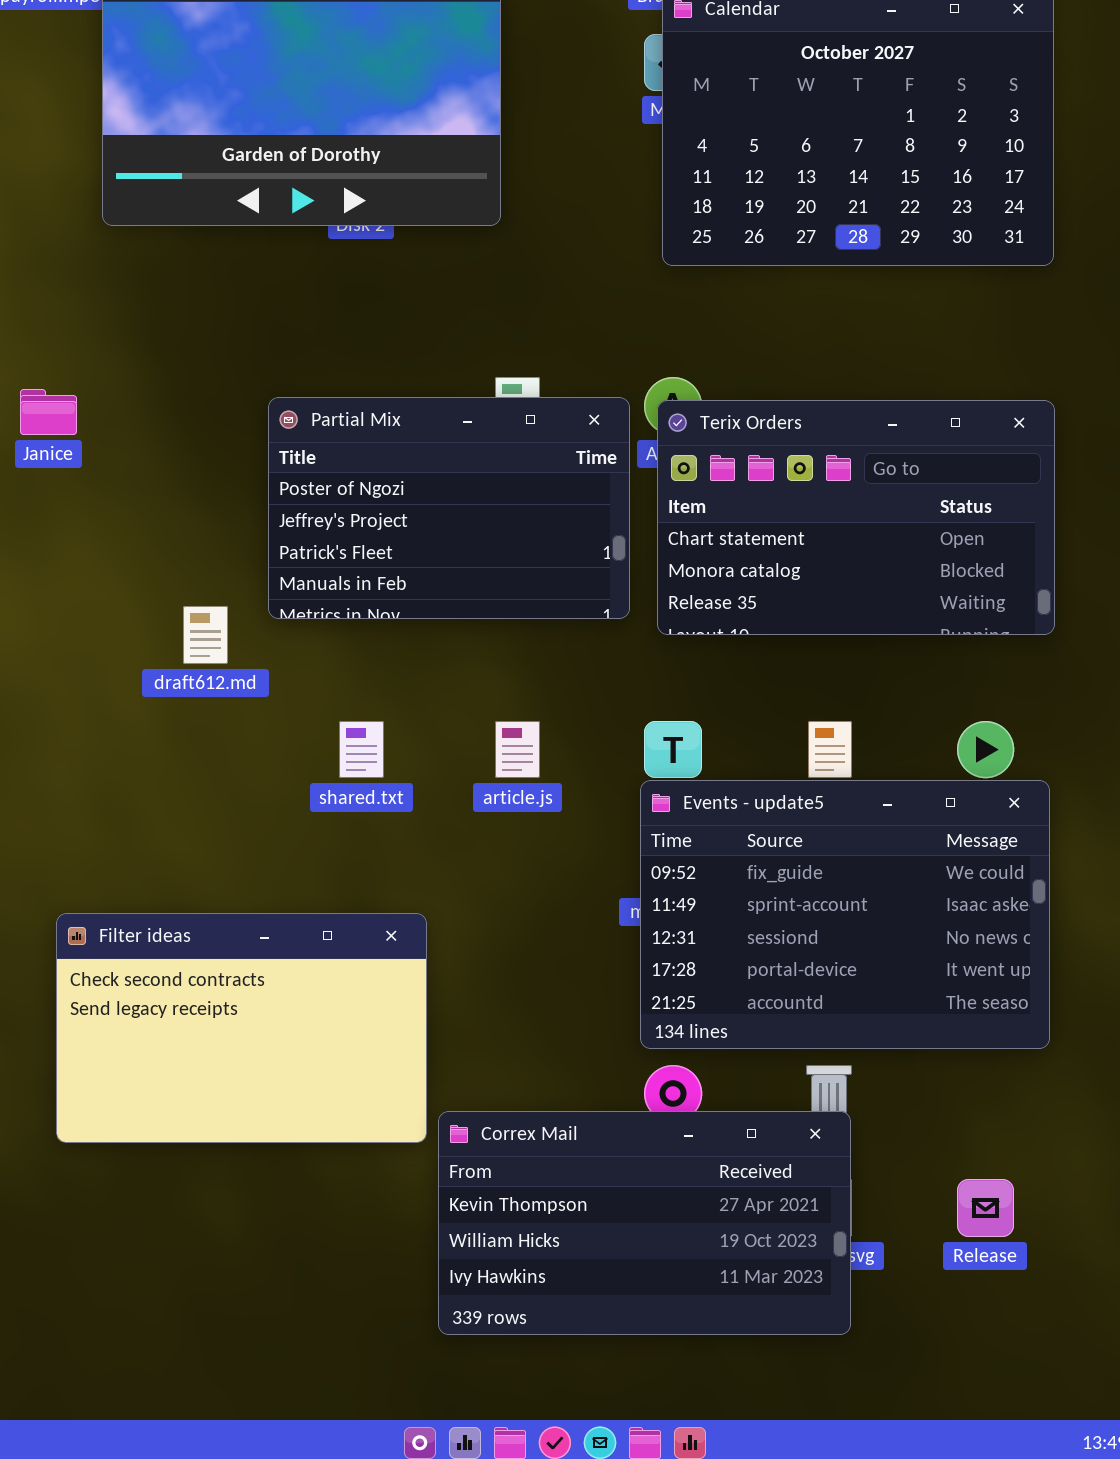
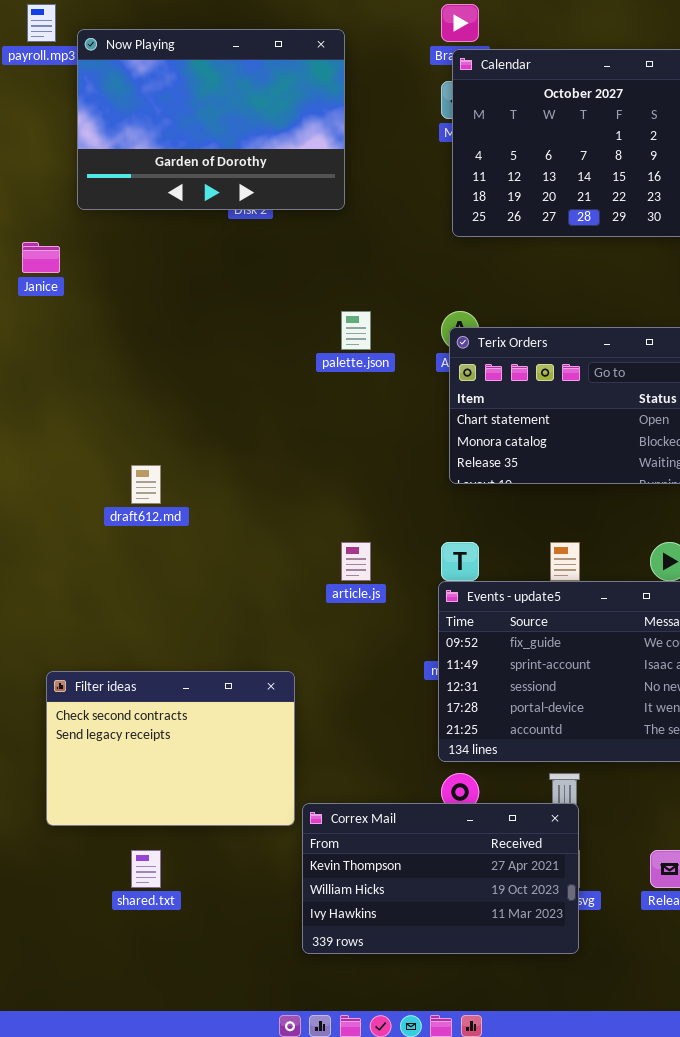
Janice: [20,389,77,435] -> [22,242,60,273], moved
Partial Mix: [268,397,630,619] -> none, closed
shared.txt: [339,721,384,778] -> [131,850,161,888], moved

